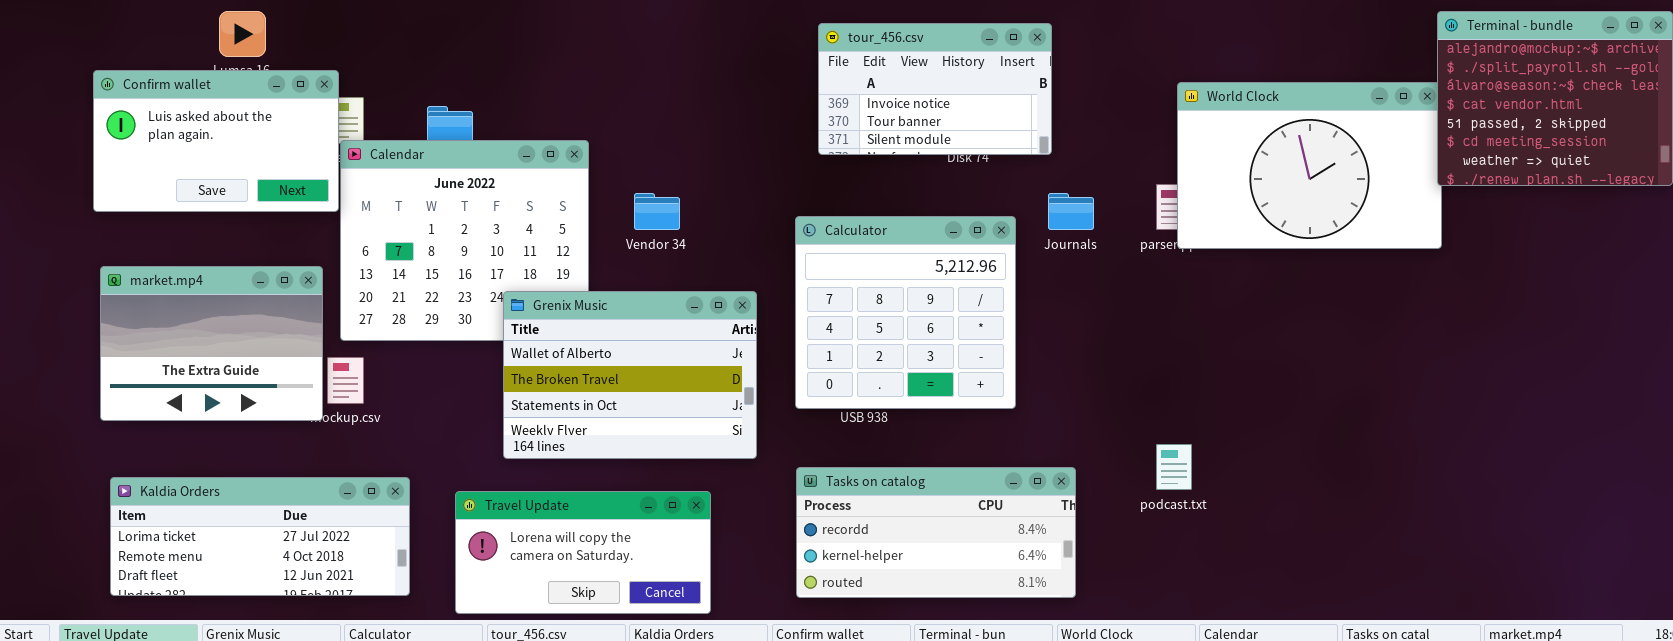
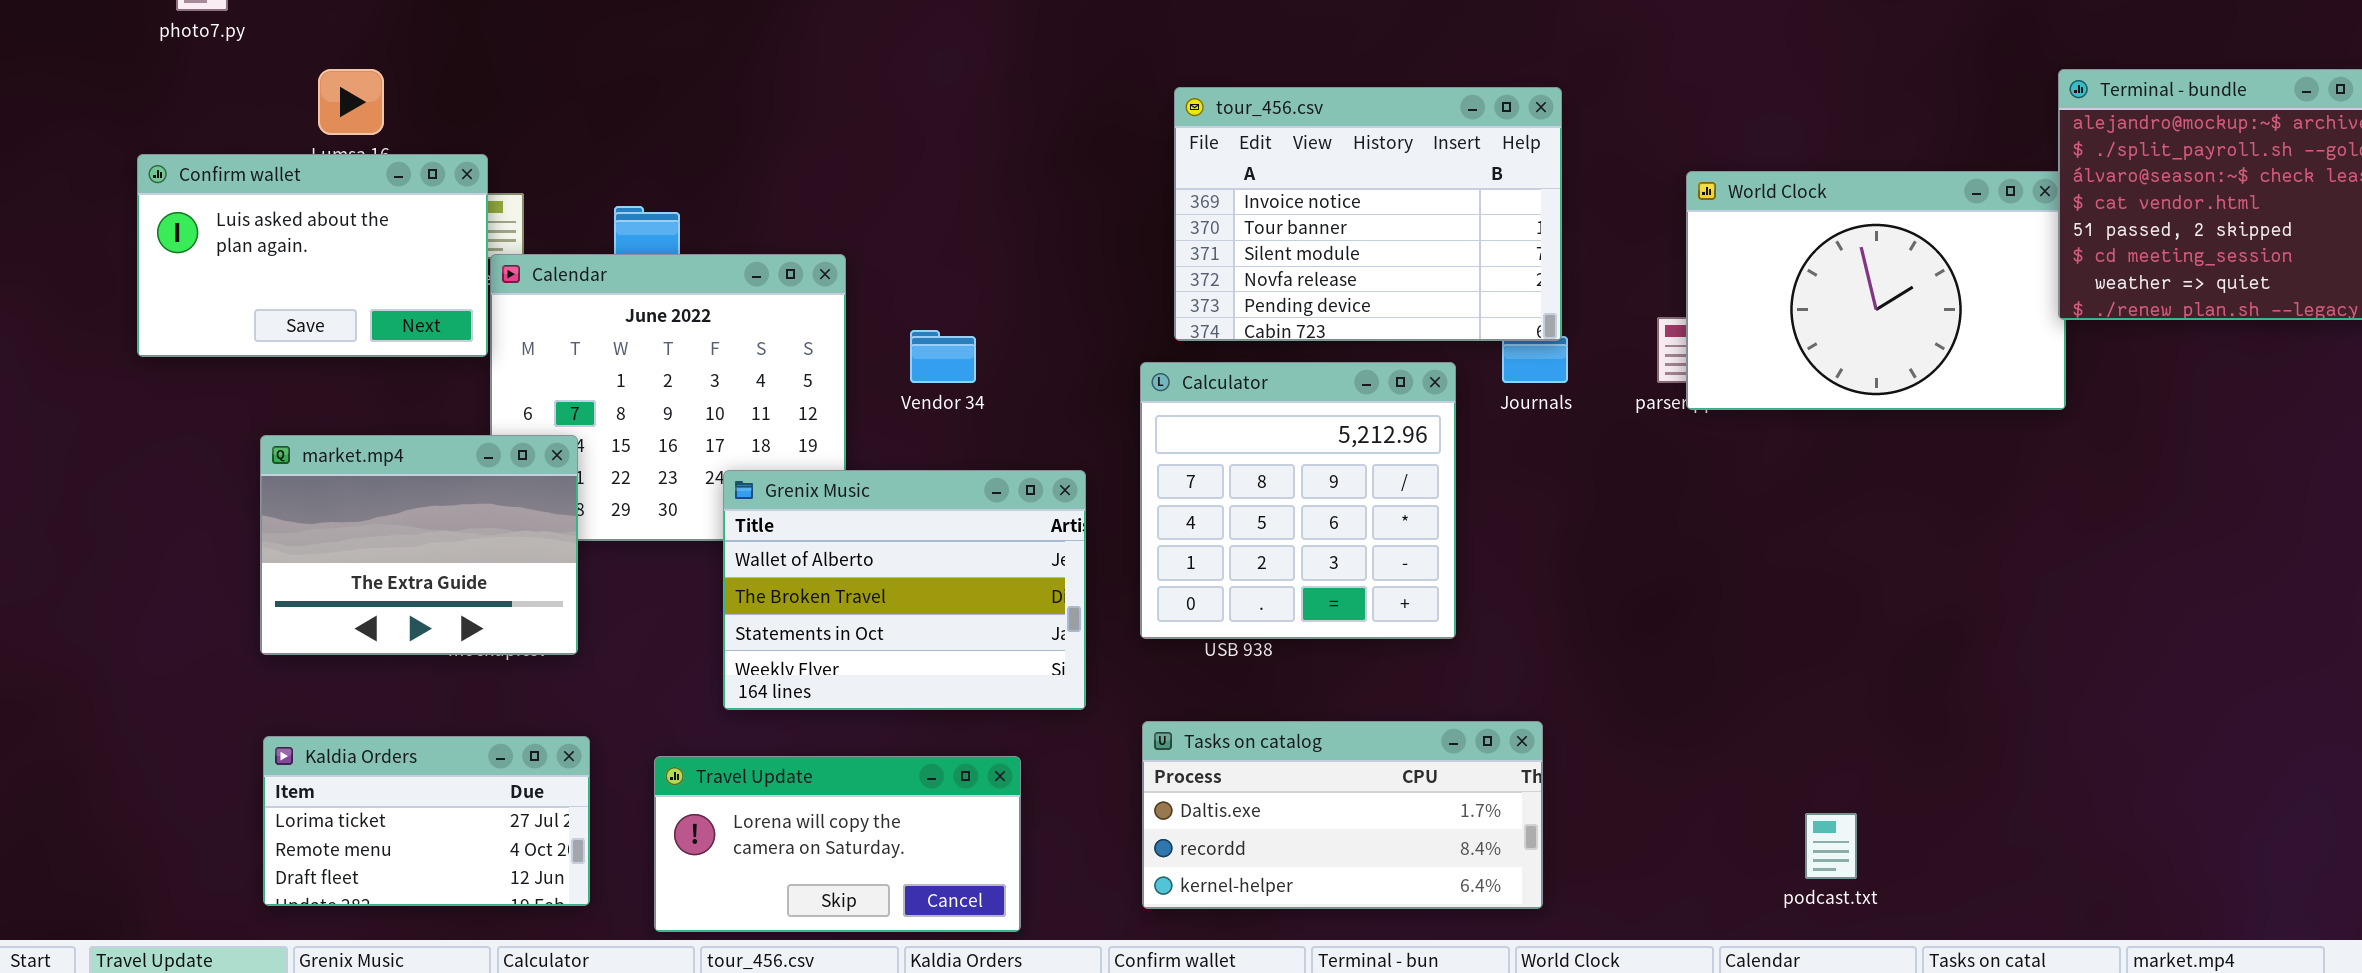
tour_456.csv: [818,23,1052,155] -> [1174,87,1562,341], resized
market.mp4: [100,266,323,421] -> [260,435,578,655], moved
podcast.txt: [1156,444,1192,490] -> [1805,813,1857,879], moved
Tasks on catalog: [796,467,1076,598] -> [1142,721,1543,909], scrolled up 1 row
Kaldia Orders: [110,477,410,596] -> [263,736,590,906], resized

